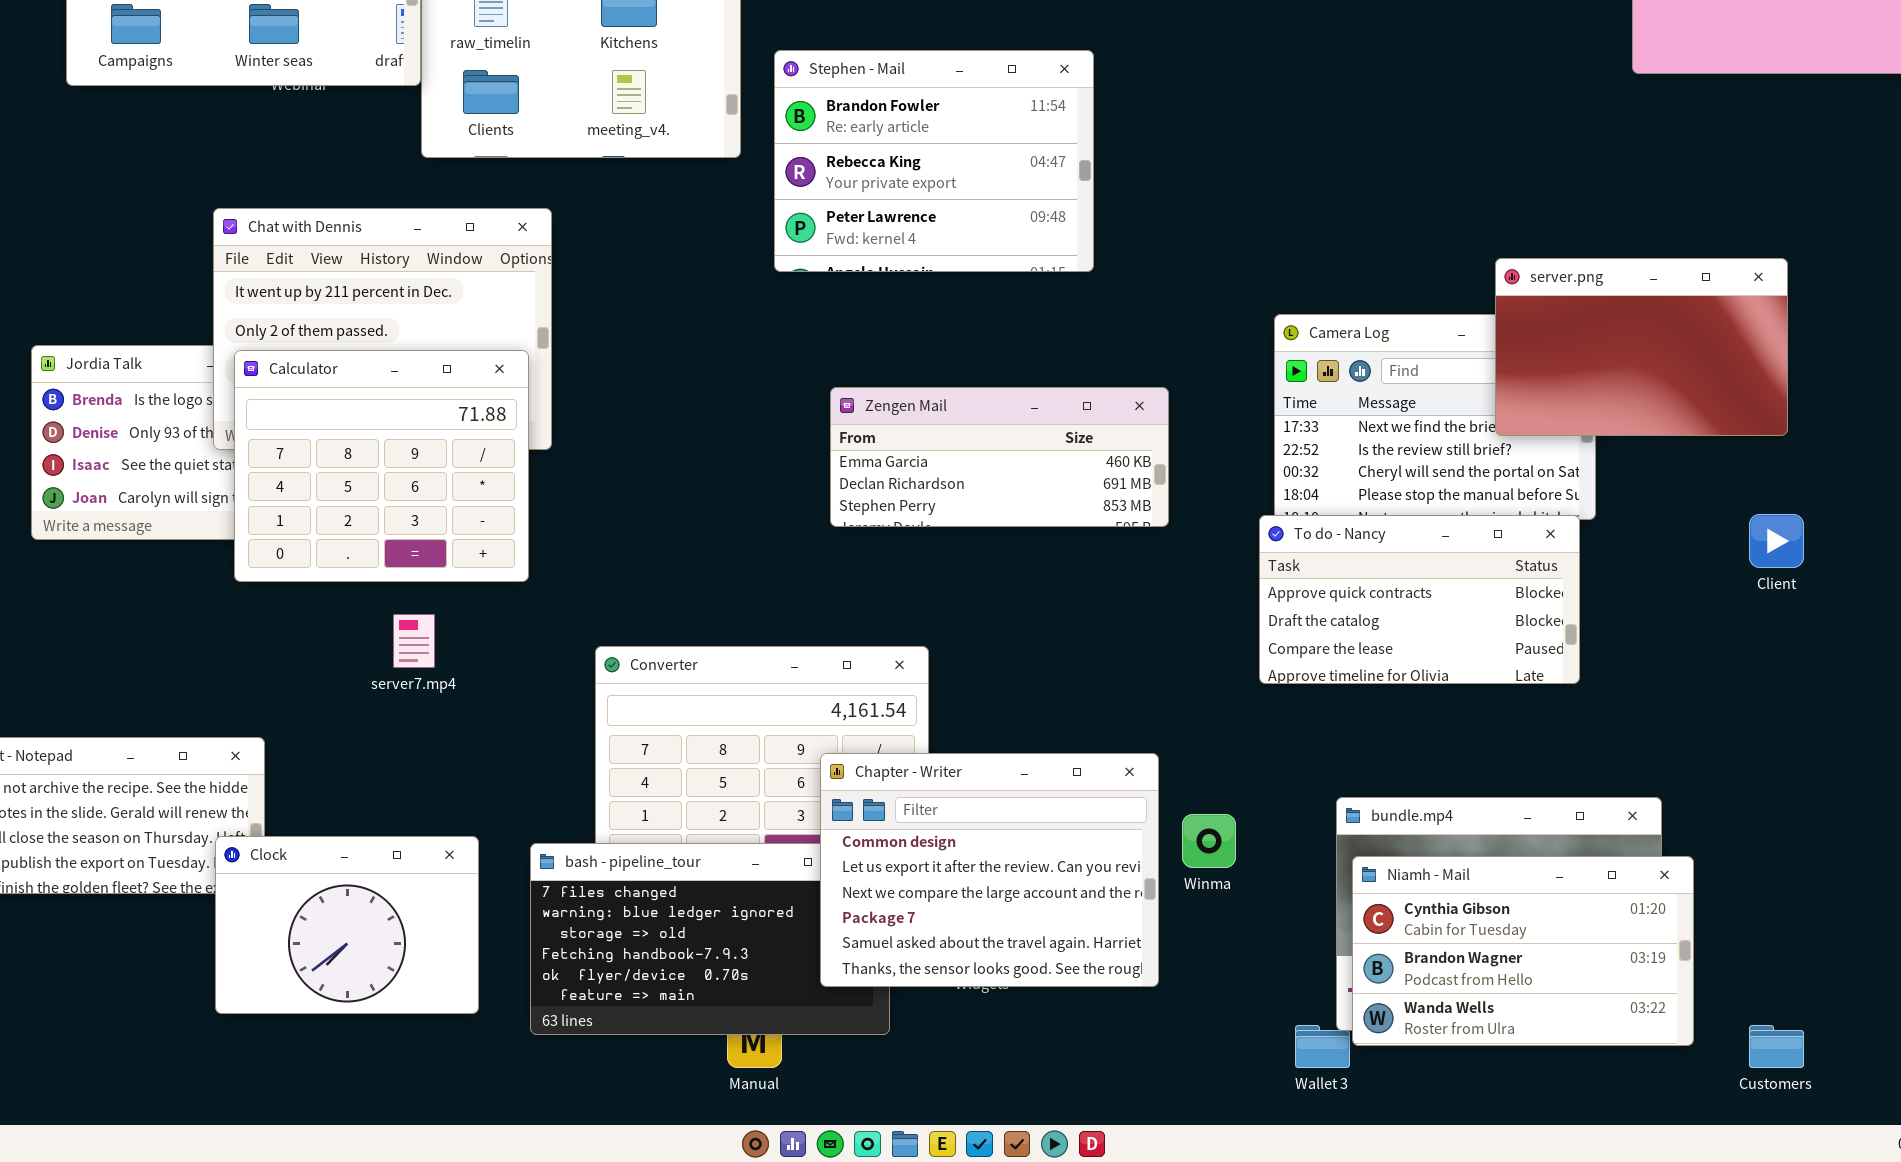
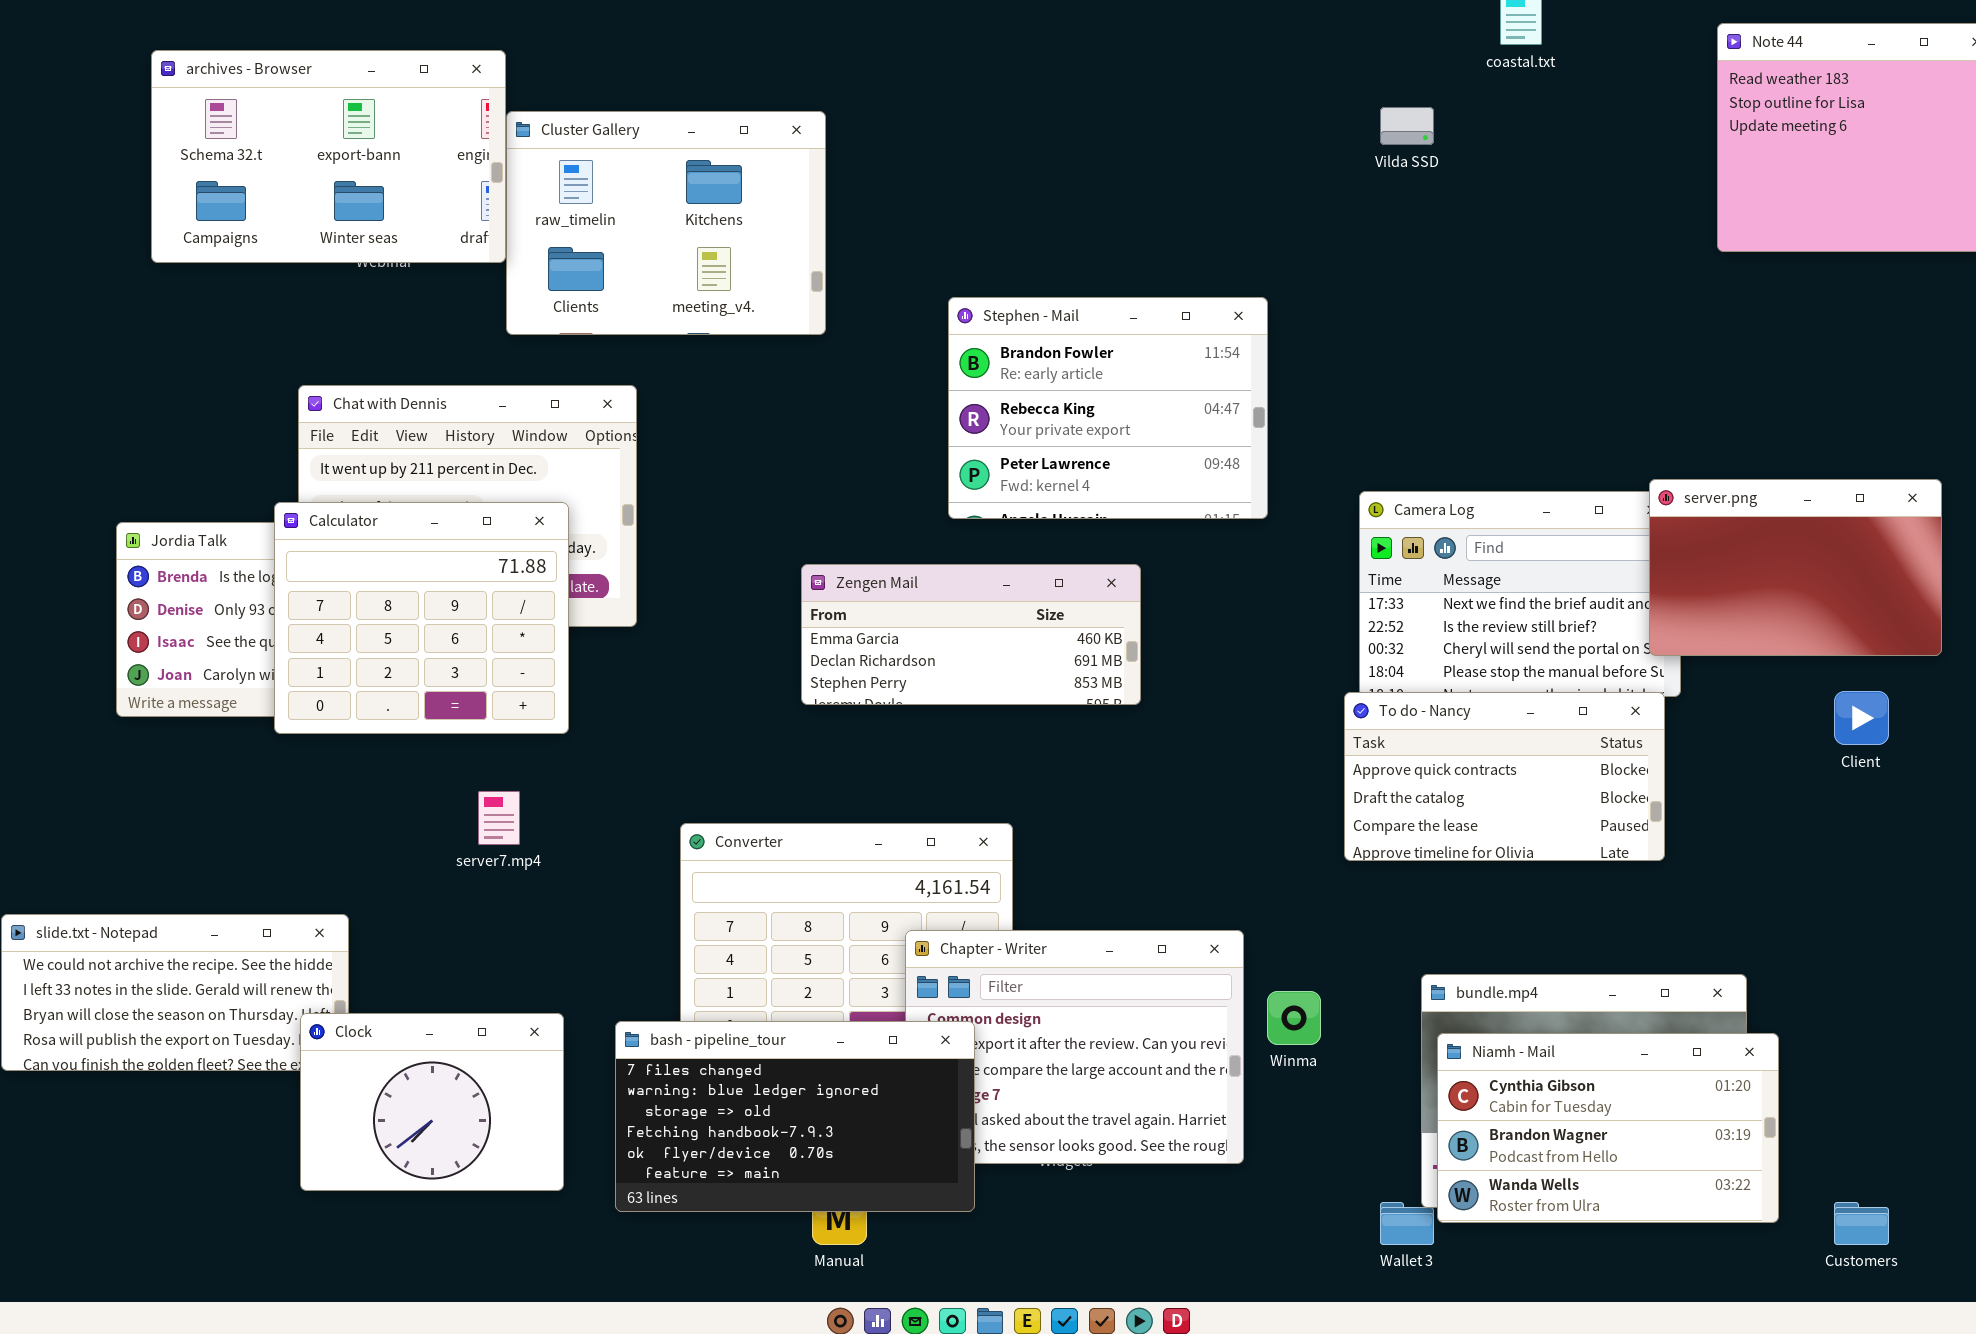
Stephen - Mail: [774,50,1094,272] -> [948,297,1268,519], moved
server.png: [1495,258,1788,436] -> [1649,479,1942,656], moved
Calculator: [234,350,529,582] -> [274,502,569,734], moved
Zengen Mail: [830,387,1169,527] -> [801,564,1141,705], moved
bash - pipeline_tour: [530,843,890,1035] -> [615,1021,975,1212], raised

